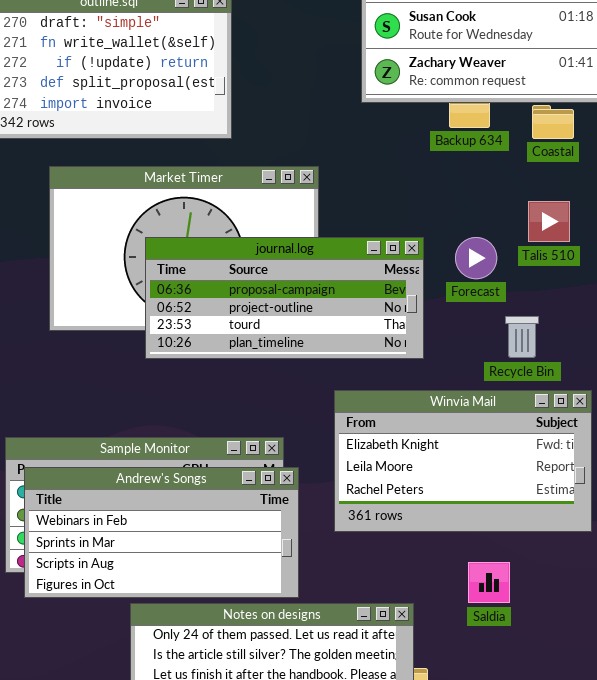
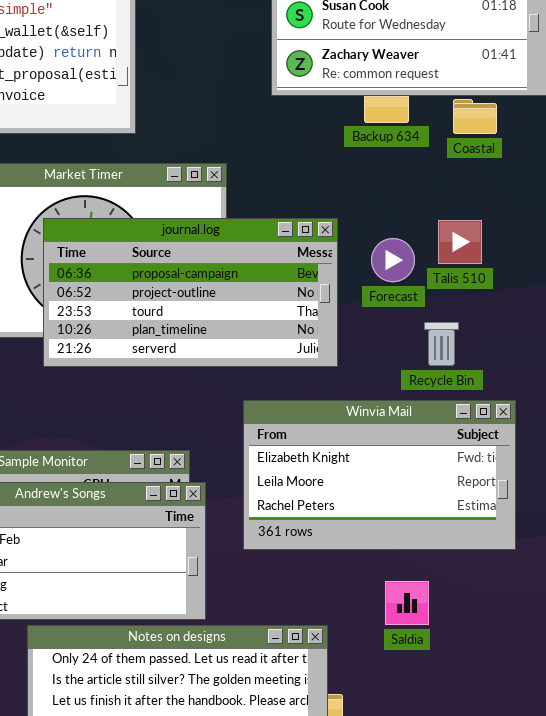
Talis 510: [528,201,570,242] -> [438,220,482,264], moved
journal.log: [145,237,424,359] -> [43,218,338,367], resized

